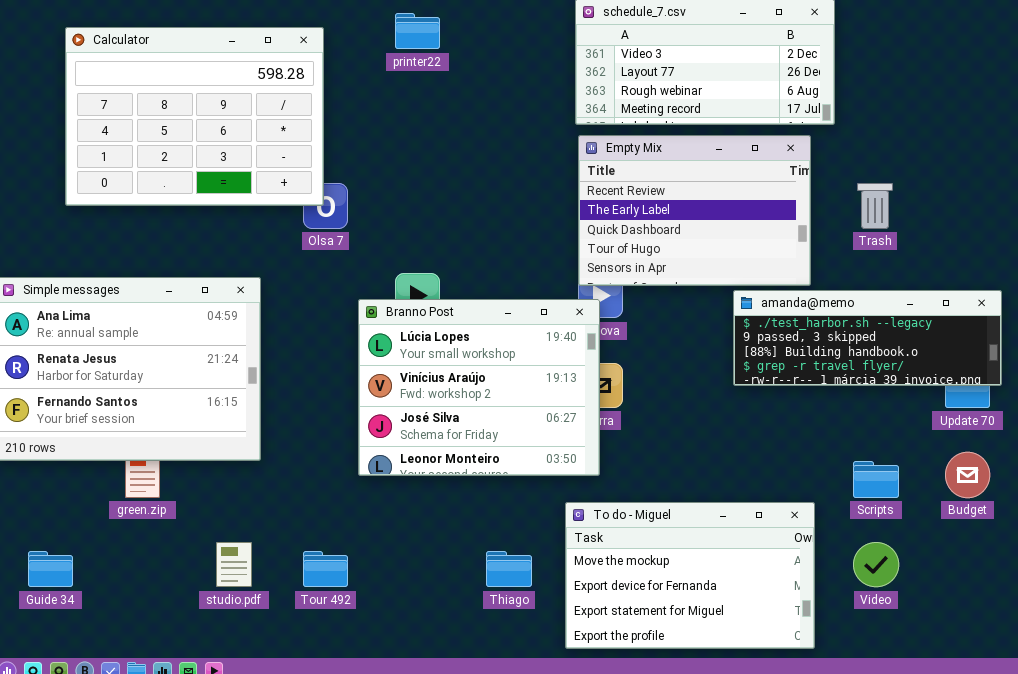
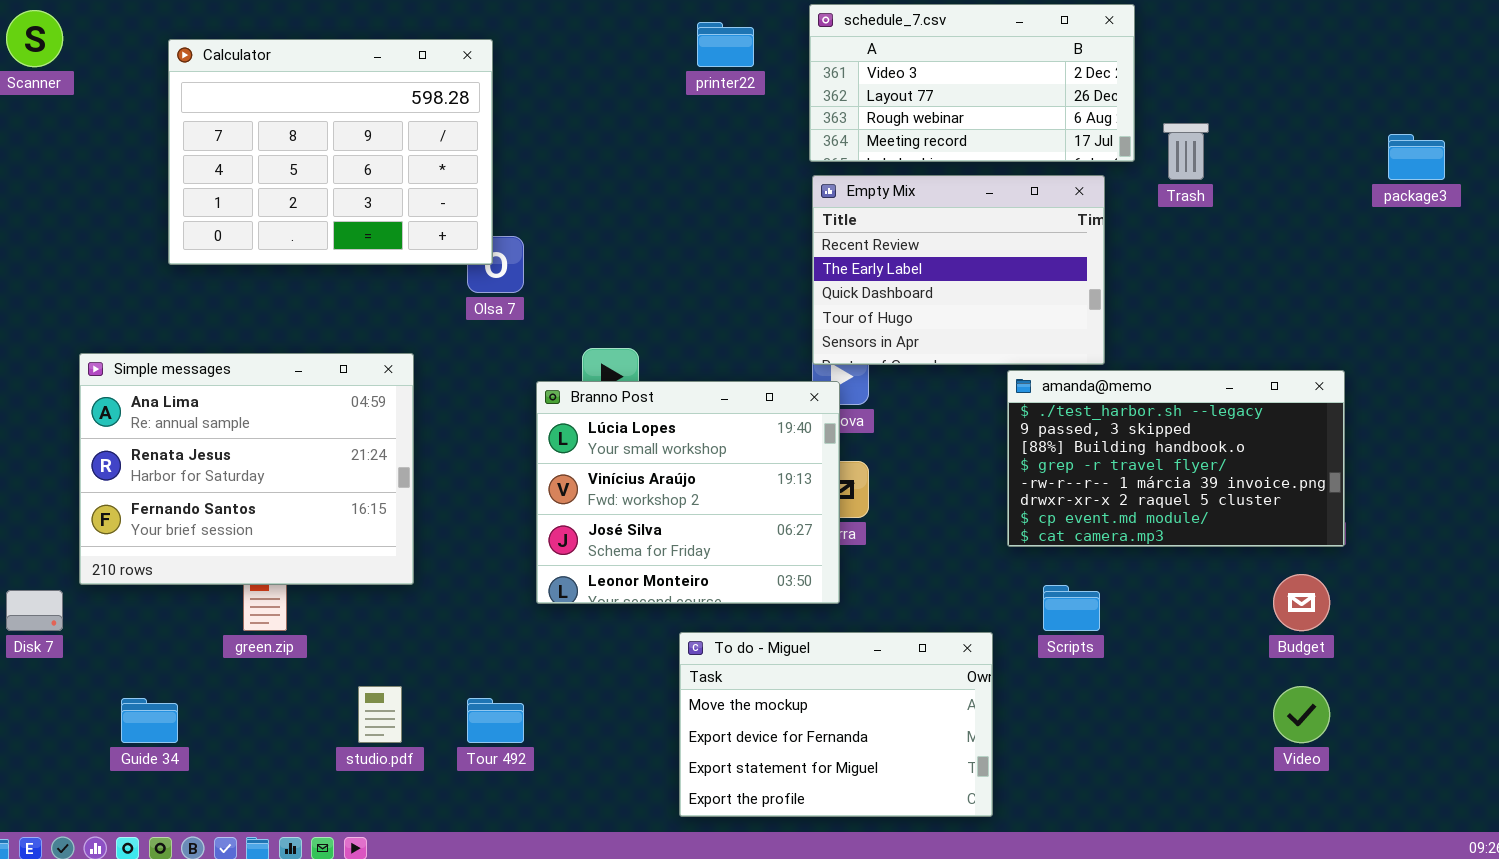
printer22: [395,13,440,49] -> [697,22,754,67], moved
Trash: [857,183,893,229] -> [1163,123,1209,180], moved
amanda@memo: [733,290,1002,386] -> [1007,370,1345,547], resized
Scripts: [853,461,899,498] -> [1043,585,1100,631], moved
To do - Miguel: [565,502,815,649] -> [679,632,993,817], moved
Video: [853,542,899,587] -> [1273,686,1330,743], moved

